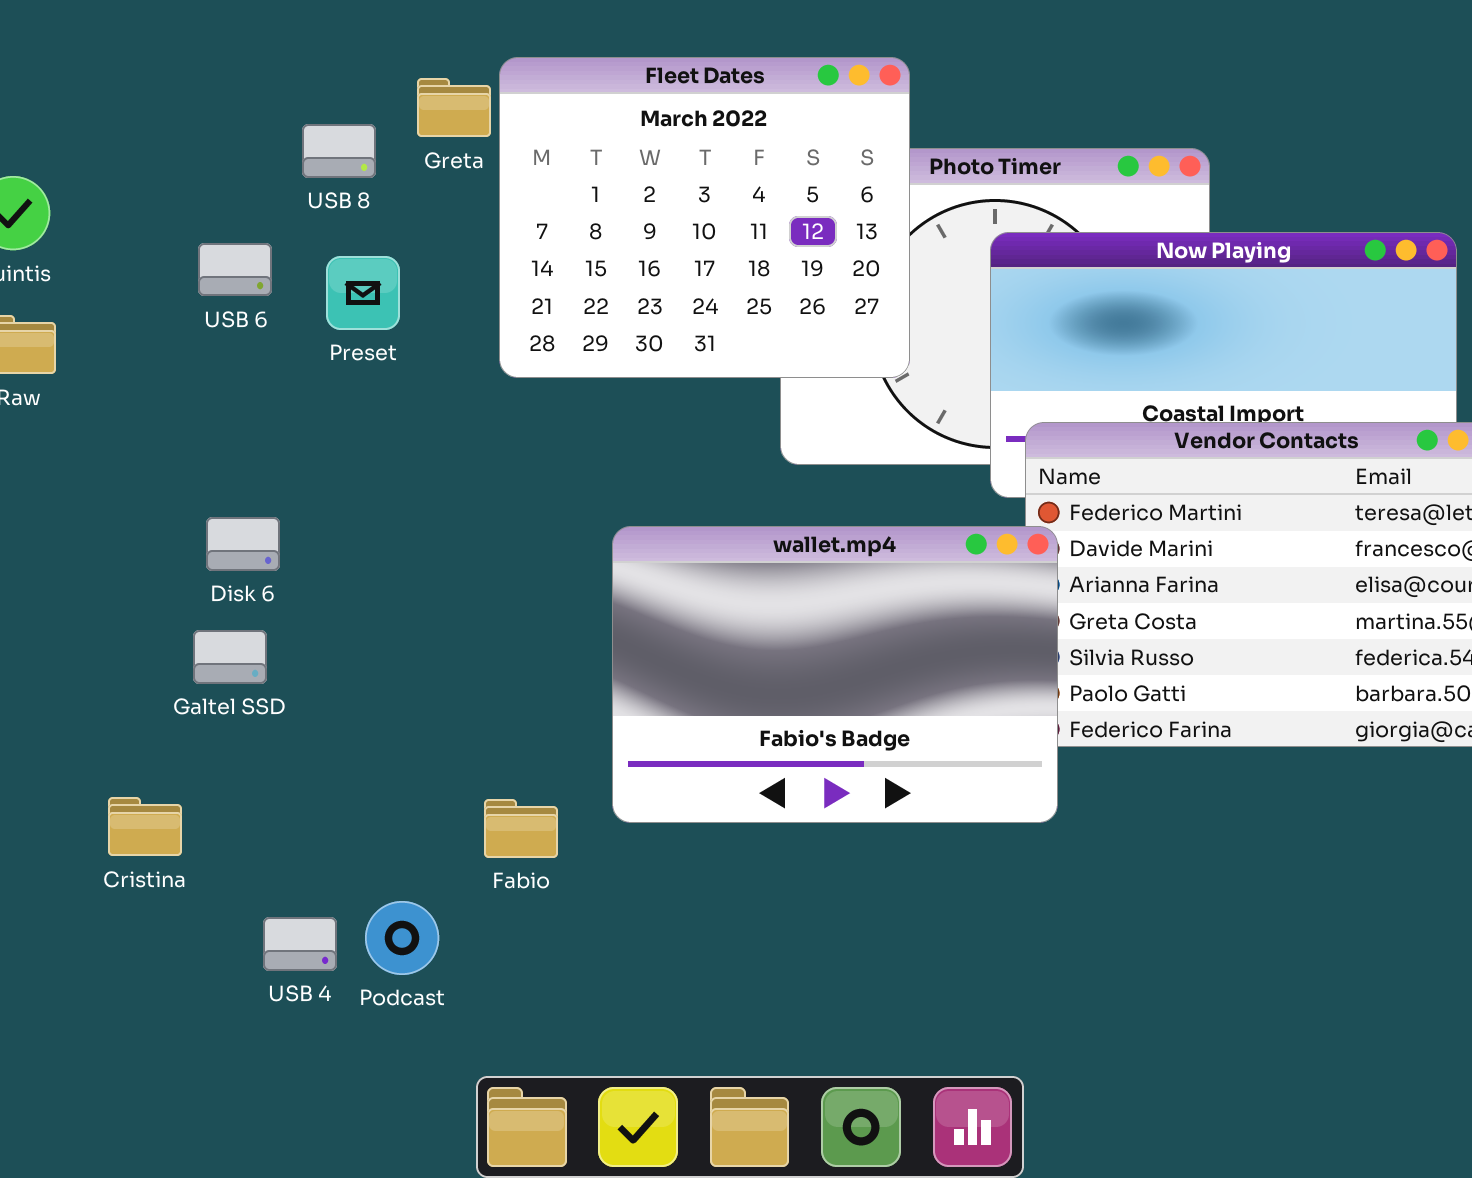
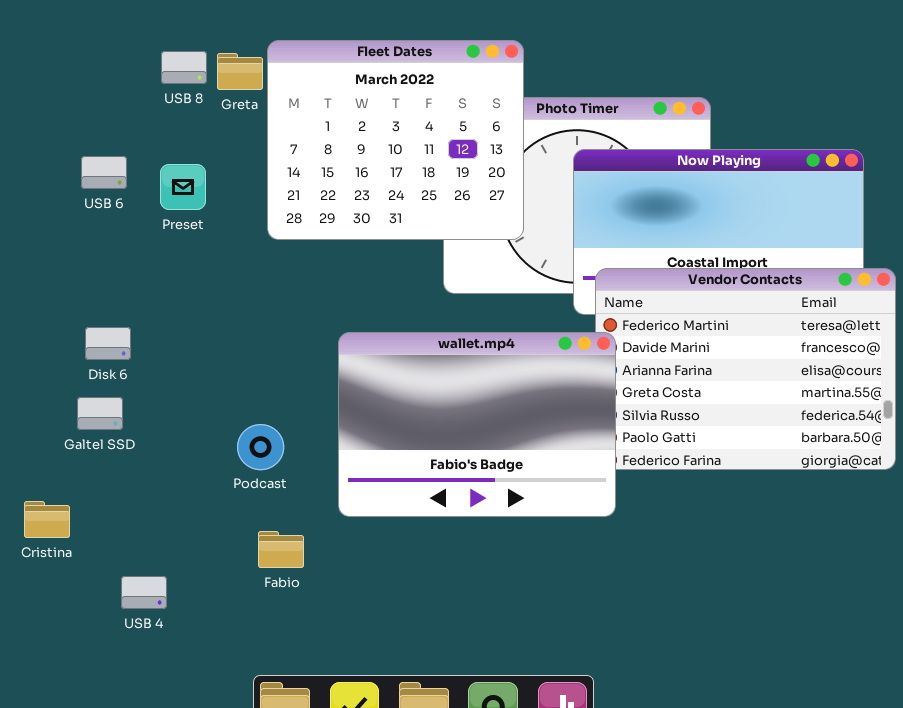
USB 8: [302,124,376,178] -> [161,51,207,84], moved
Fabio: [484,799,558,858] -> [258,531,304,568], moved
Podcast: [365,901,439,975] -> [237,424,284,470], moved

